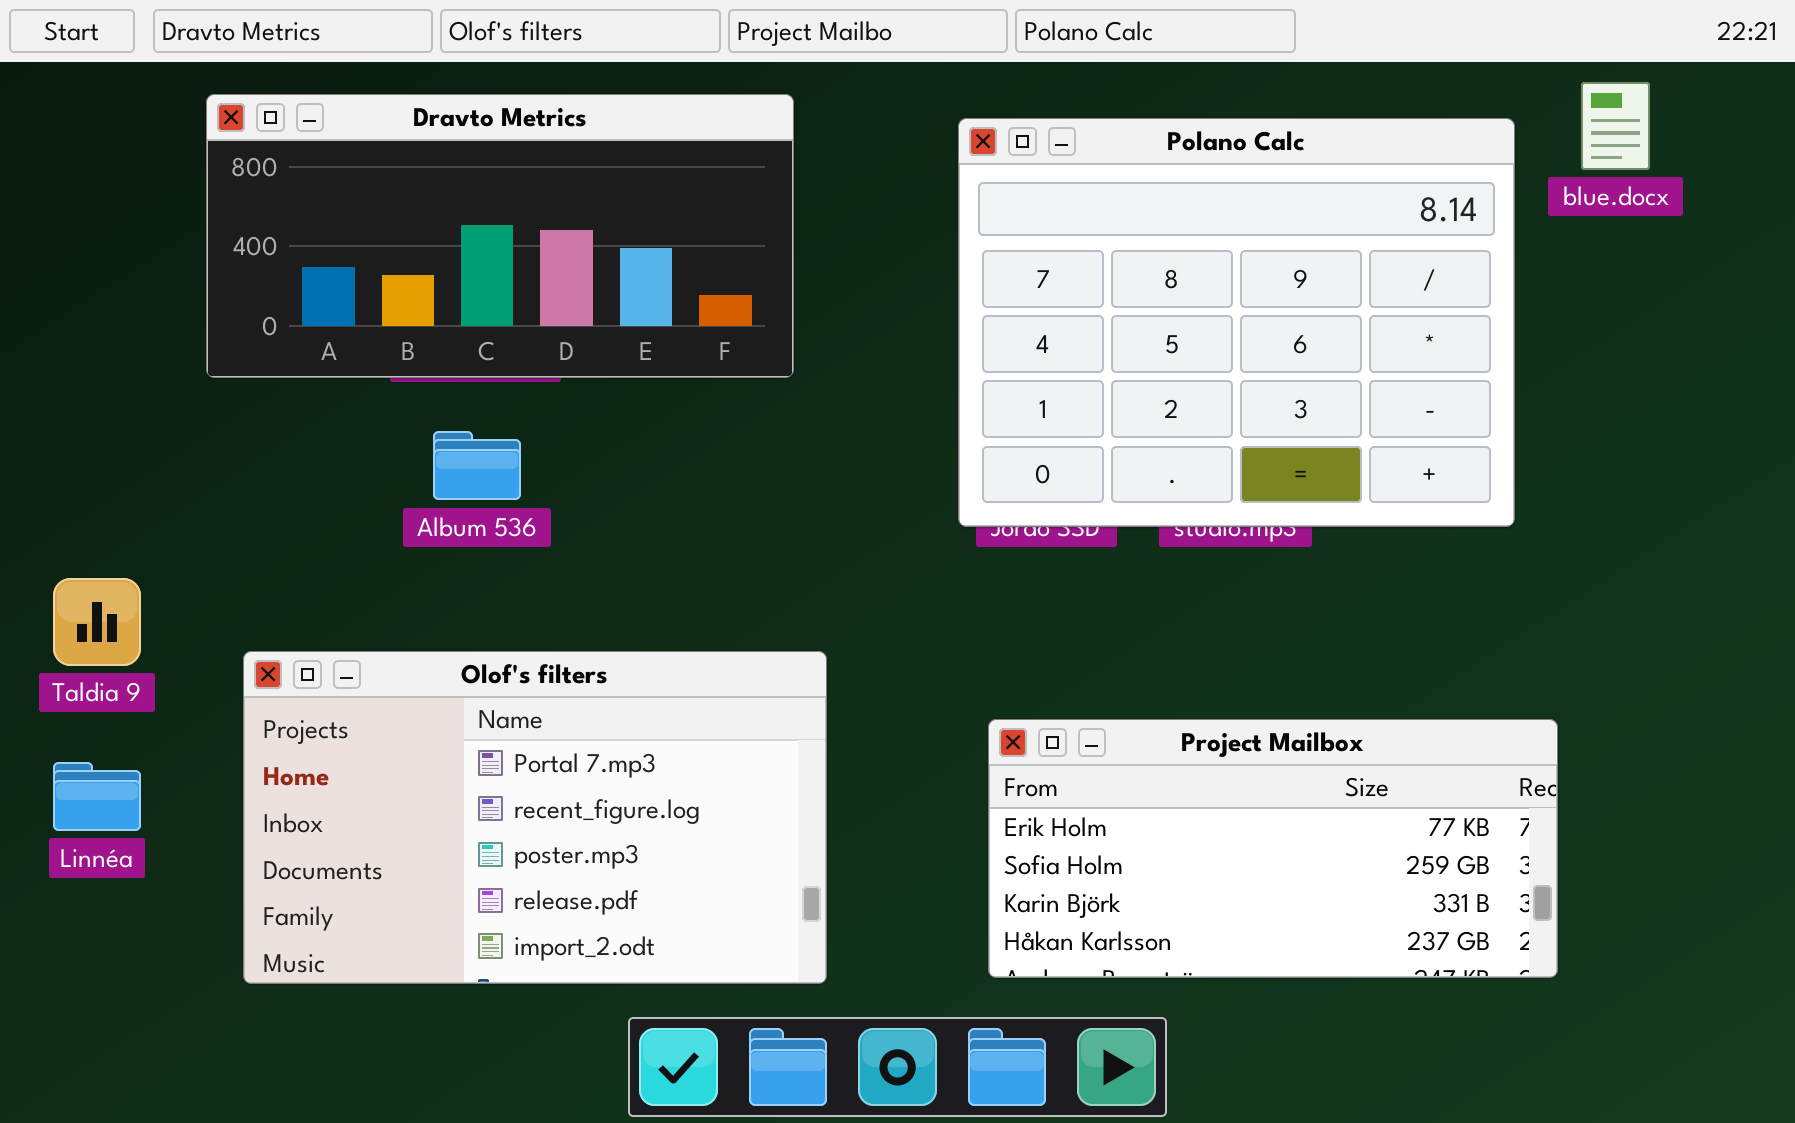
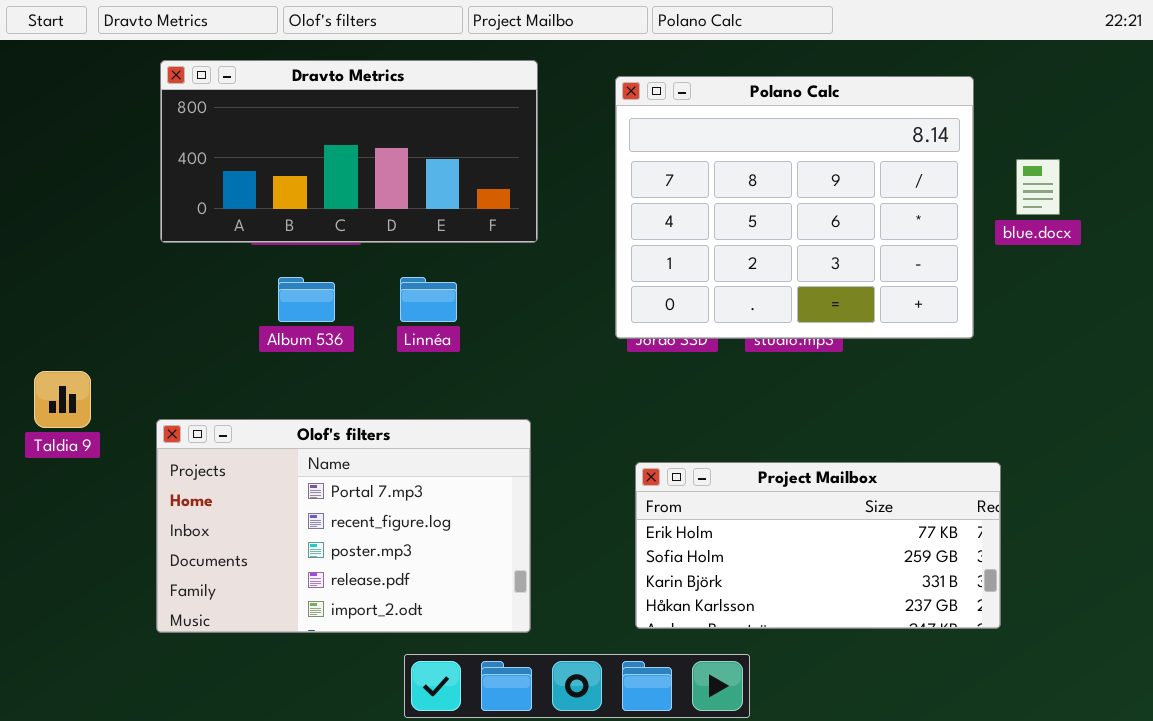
blue.docx: [1581,82,1650,170] -> [1016,159,1060,215], moved
Dravto Metrics: [206,94,794,378] -> [160,60,538,243], moved
Linnéa: [53,762,141,831] -> [400,277,457,322], moved

